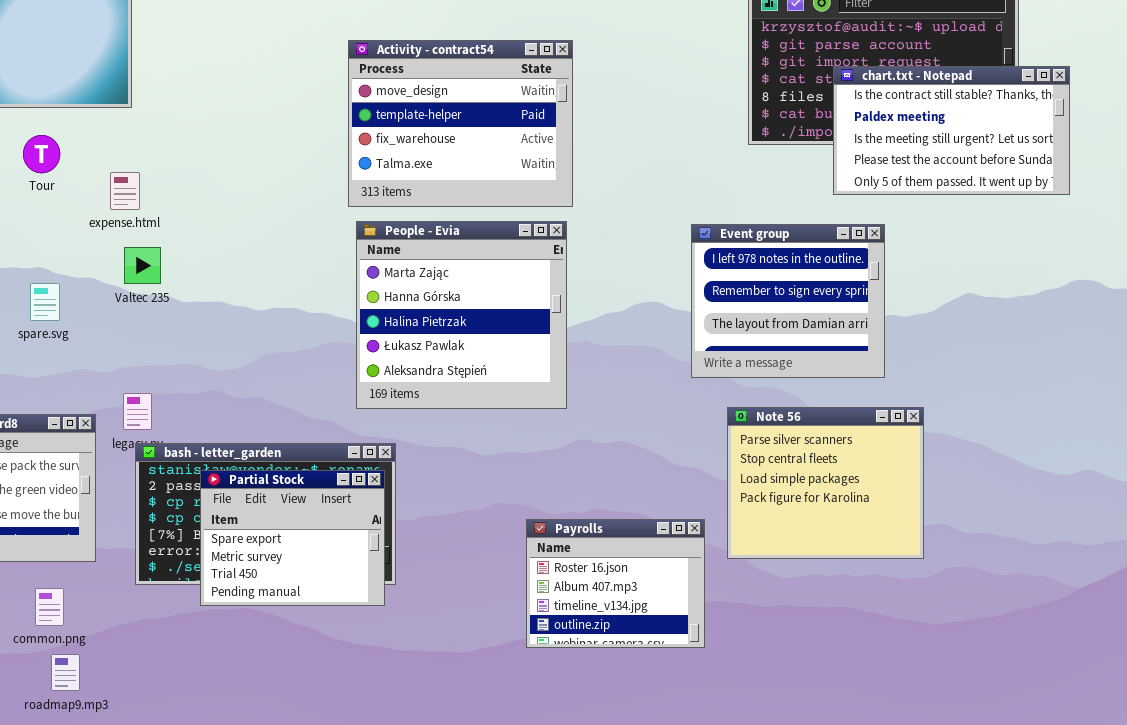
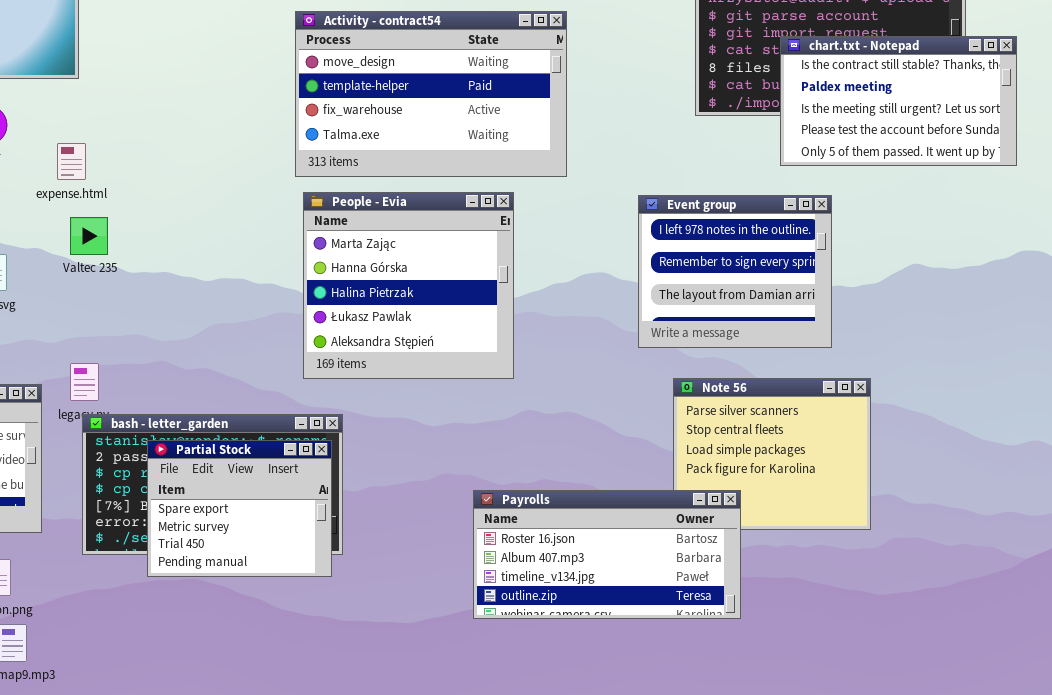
Activity - contract54: [348,40,573,207] -> [295,11,567,177], resized
Payrolls: [526,519,705,648] -> [473,490,741,619], resized

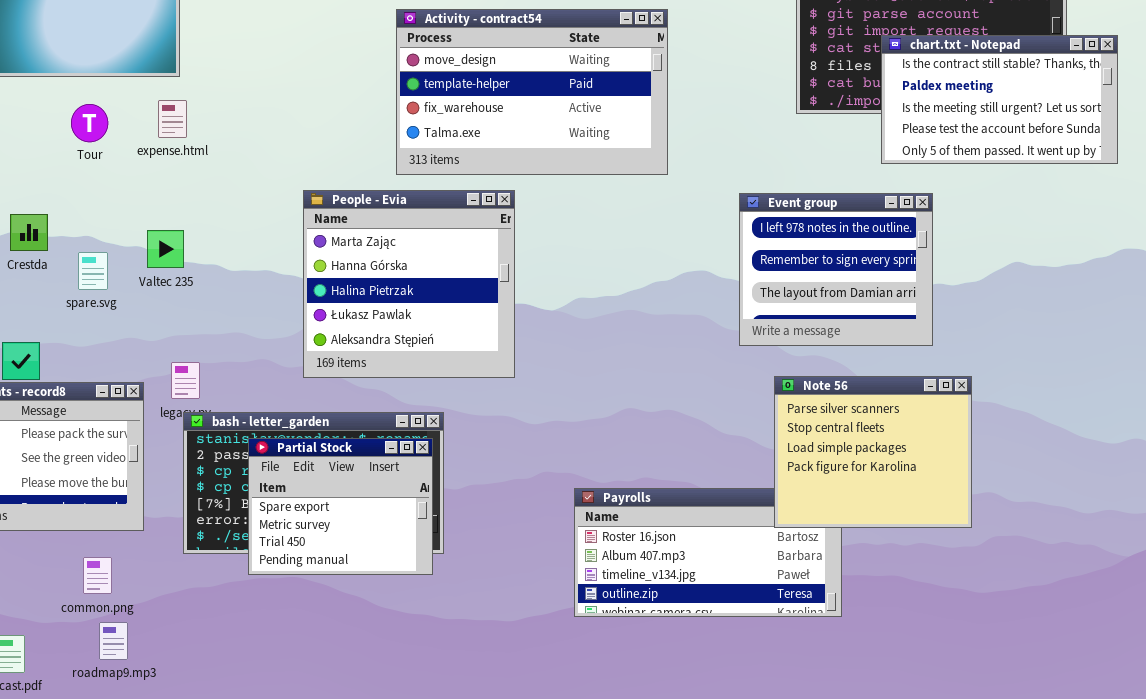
expense.html: [57,143,86,180] -> [158,100,187,138], moved
People - Evia: [303,192,514,379] -> [303,190,515,378], moved
Valtec 235: [70,217,108,255] -> [147,230,184,268], moved
Note 56: [673,378,871,530] -> [774,376,972,528], raised

